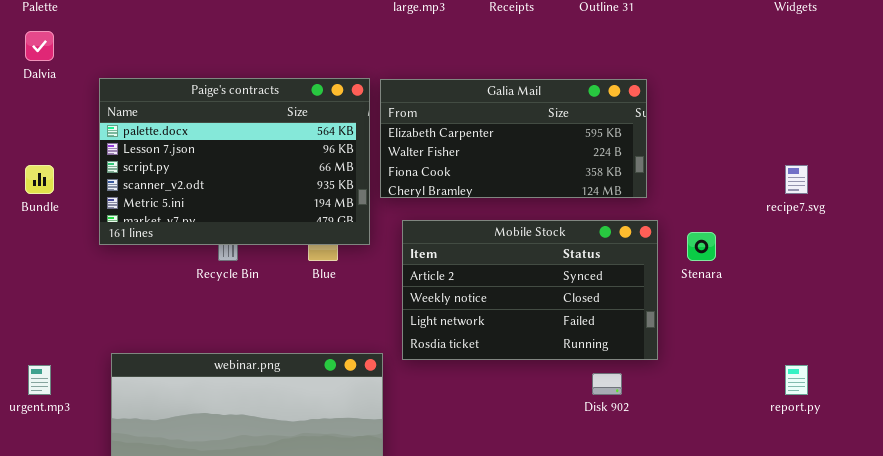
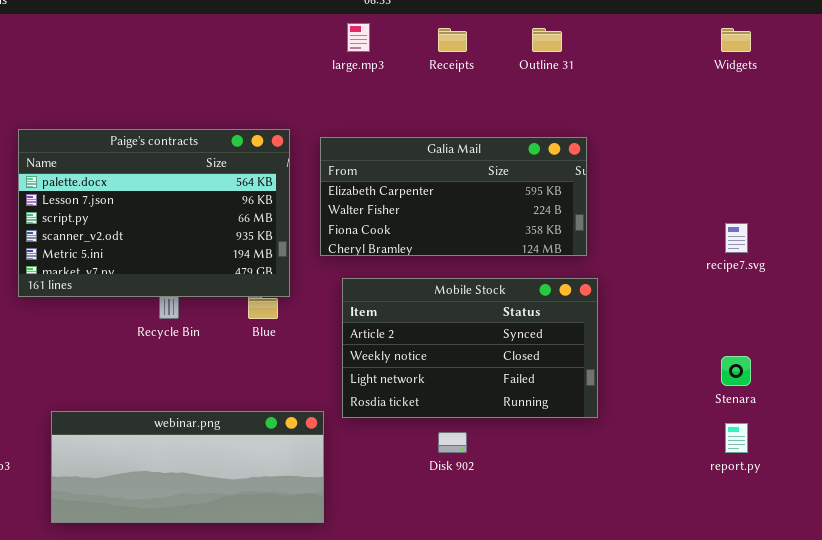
Paige's contracts: [99,78,370,245] -> [18,129,290,297], moved
Stenara: [687,232,716,261] -> [721,356,751,386], moved
Disk 902: [592,373,622,395] -> [438,432,467,453], moved

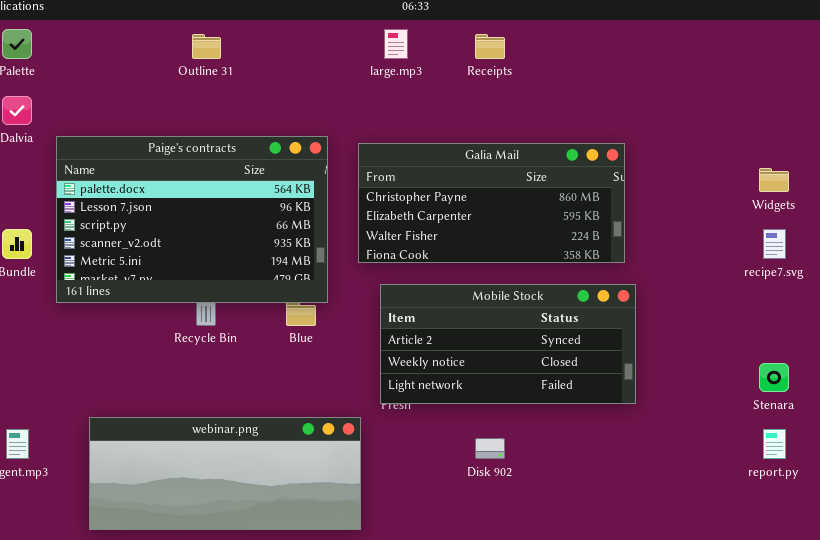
Outline 31: [532,28,562,52] -> [192,34,221,59], moved
Widgets: [721,28,751,52] -> [759,168,789,192], moved
Galia Mail: [320,137,587,256] -> [358,143,625,263], scrolled up 1 row
Mobile Stock: [342,278,598,418] -> [380,284,636,404], resized

